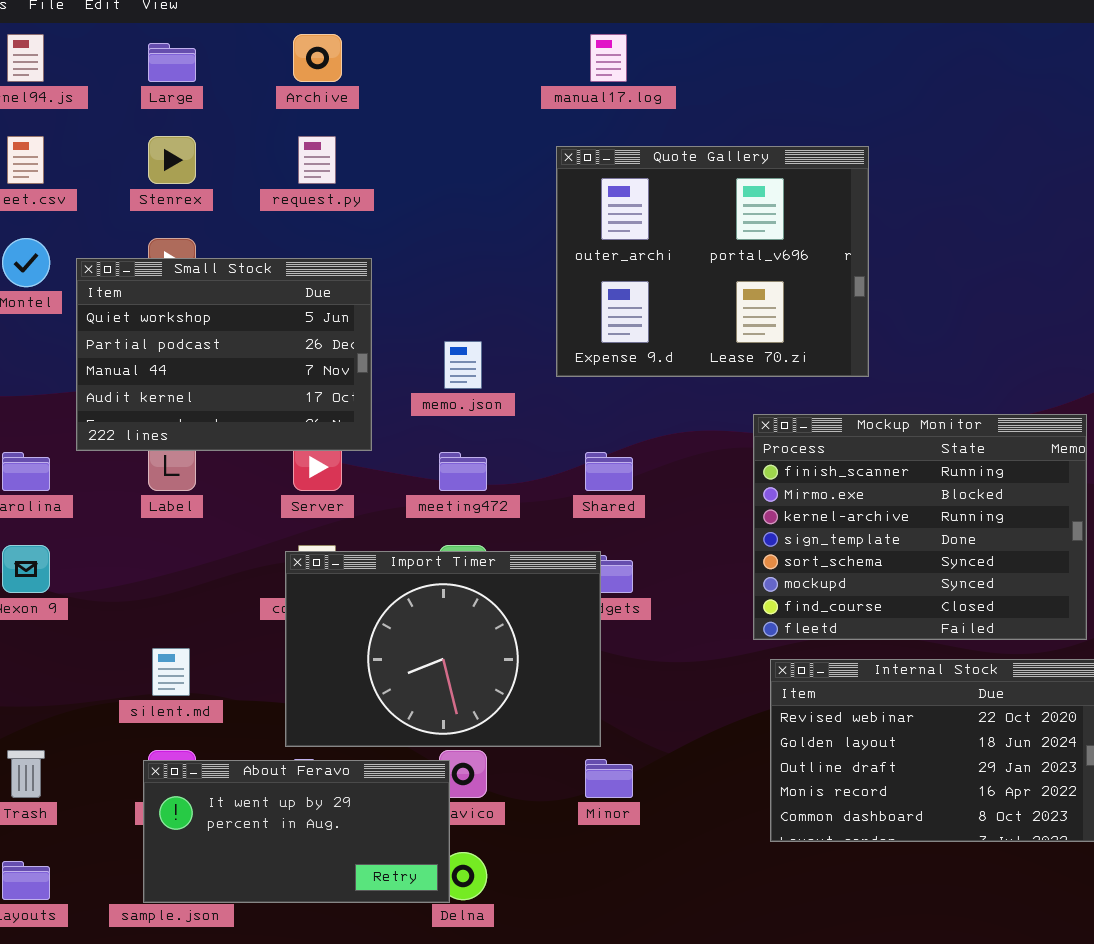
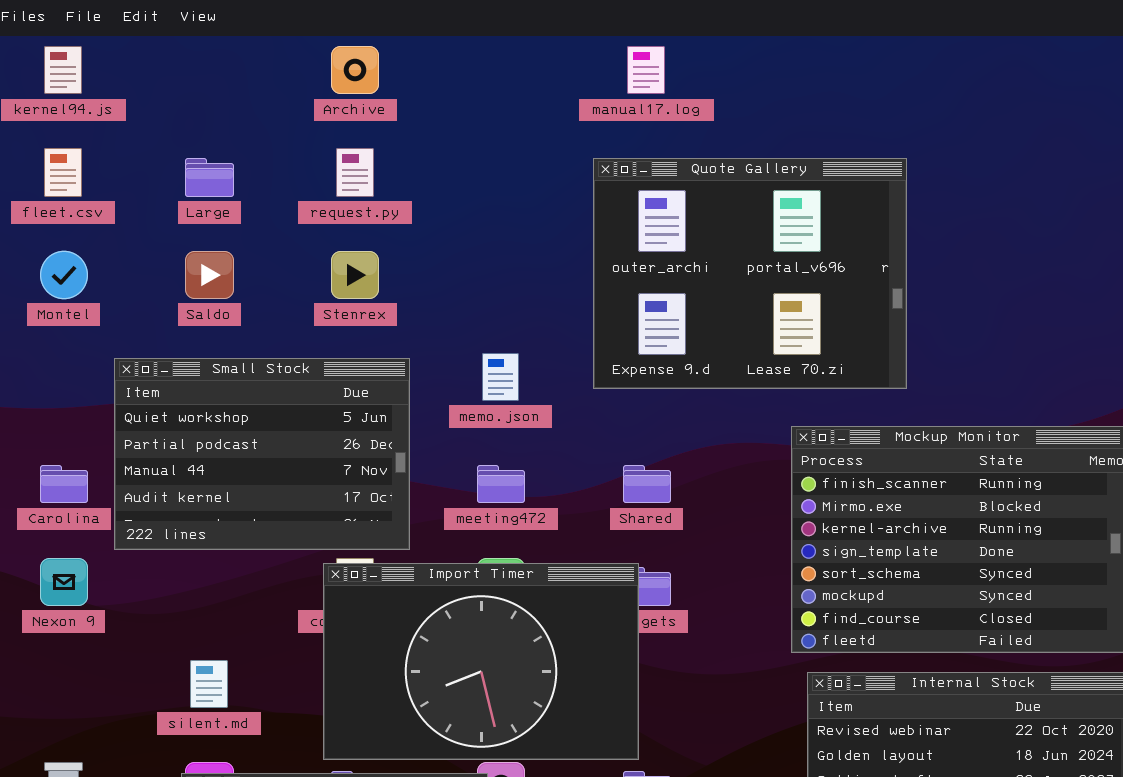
Large: [148,43,196,82] -> [185,158,234,197], moved
Stenrex: [148,136,196,184] -> [331,251,379,299], moved
Small Stock: [76,258,372,451] -> [114,358,410,550], moved

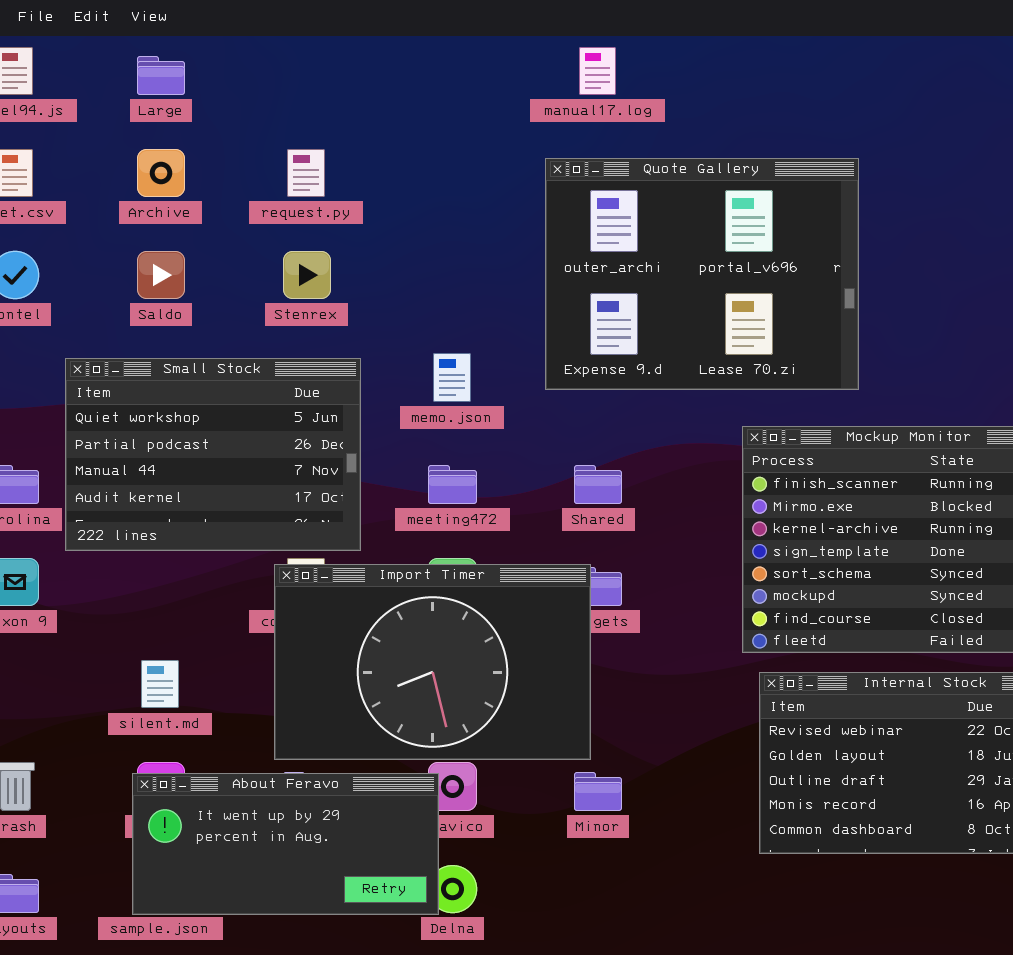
Archive: [331,46,379,94] -> [137,149,185,197], moved
Large: [185,158,234,197] -> [137,56,185,95], moved

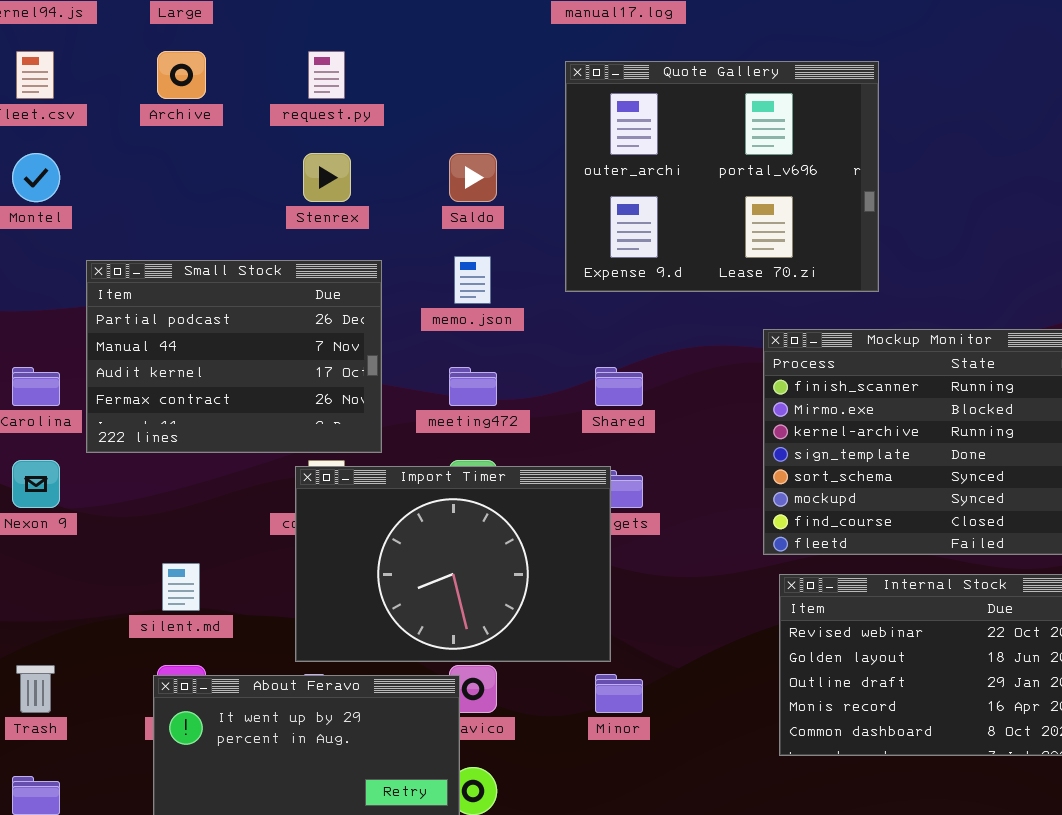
Saldo: [137,251,185,299] -> [449,153,497,202], moved
Small Stock: [65,358,361,551] -> [86,260,382,453], scrolled down 1 row

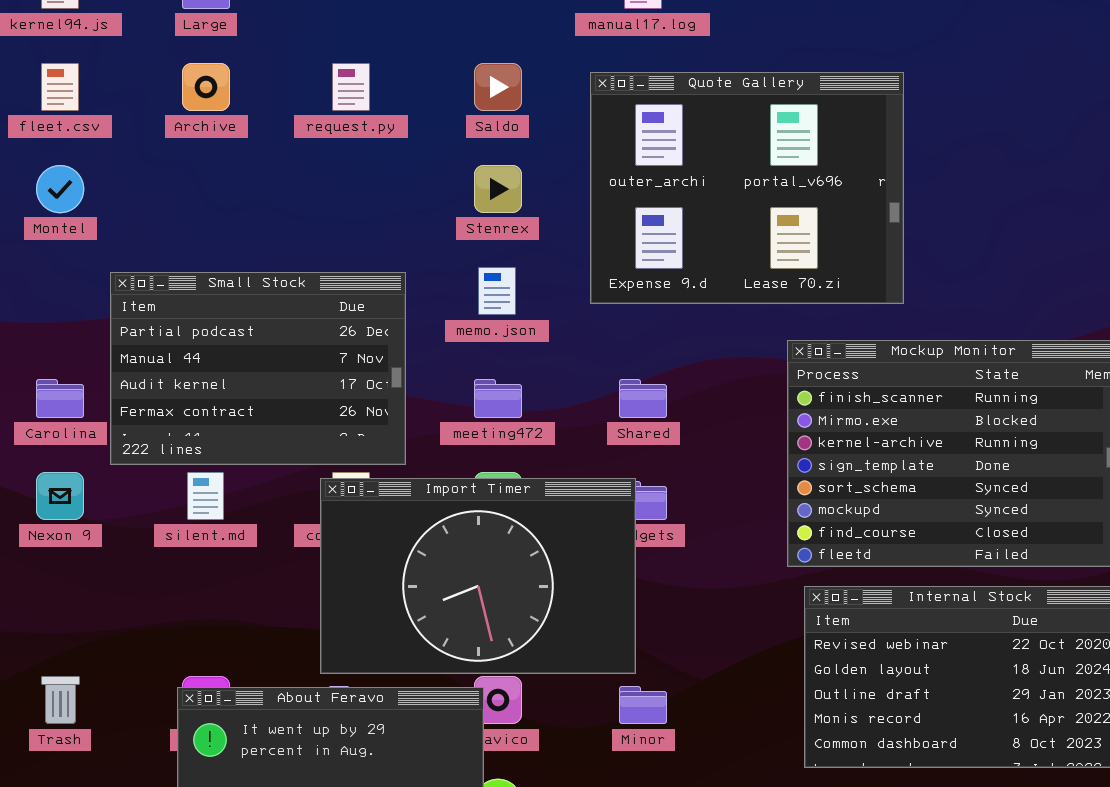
Stenrex: [303,153,351,202] -> [474,165,522,213], moved
Saldo: [449,153,497,202] -> [474,63,522,111], moved
silent.md: [162,563,200,611] -> [187,472,224,520], moved

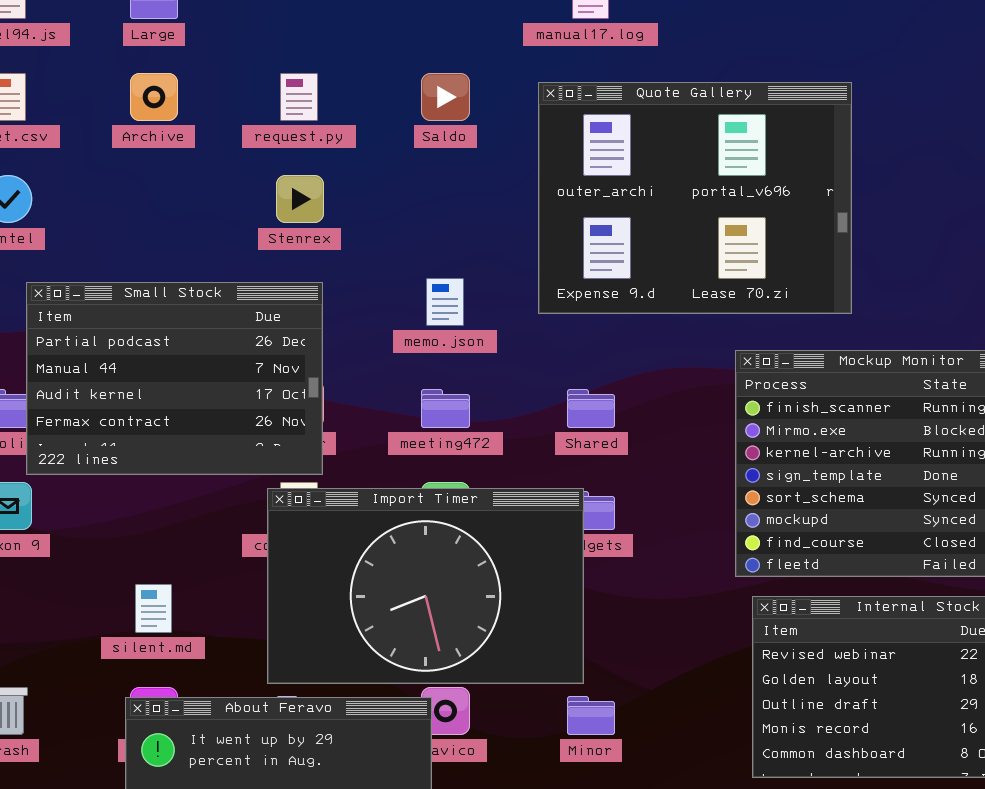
Stenrex: [474,165,522,213] -> [276,175,324,223], moved
Small Stock: [110,272,406,465] -> [26,282,323,475], moved
silent.md: [187,472,224,520] -> [135,584,172,633], moved

